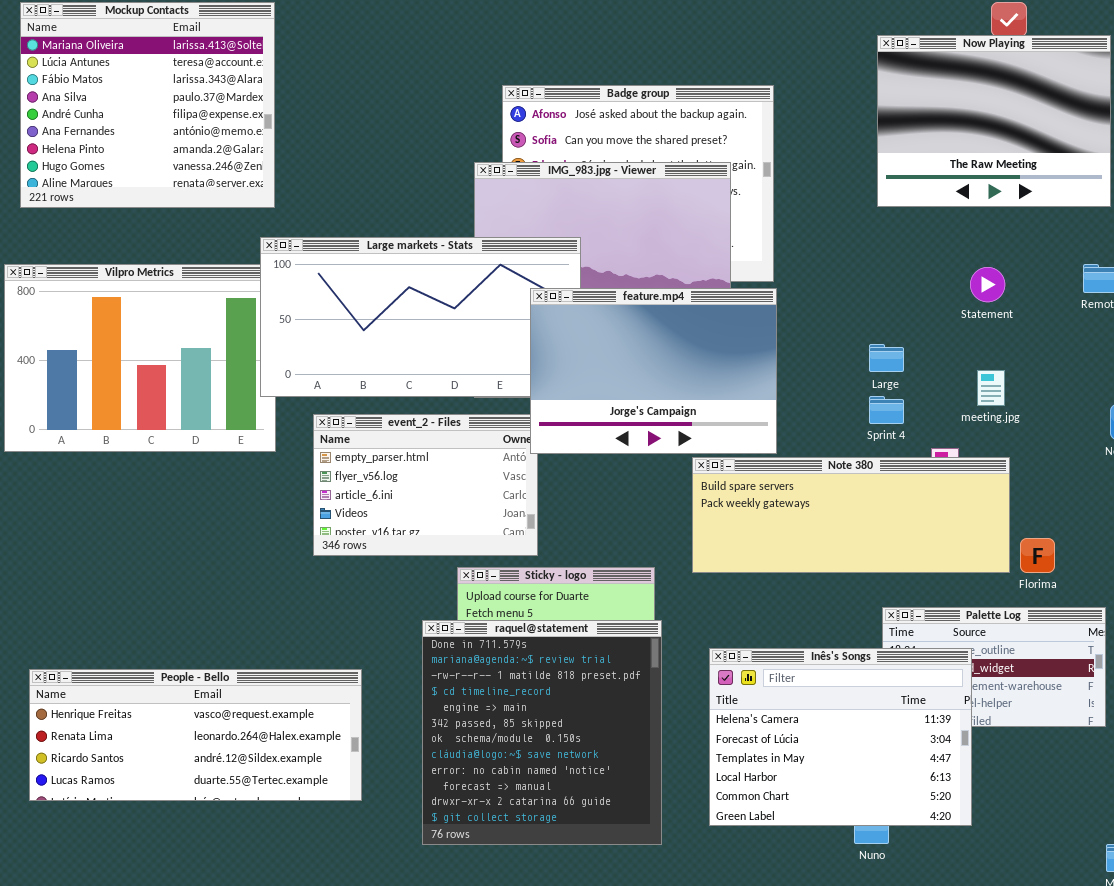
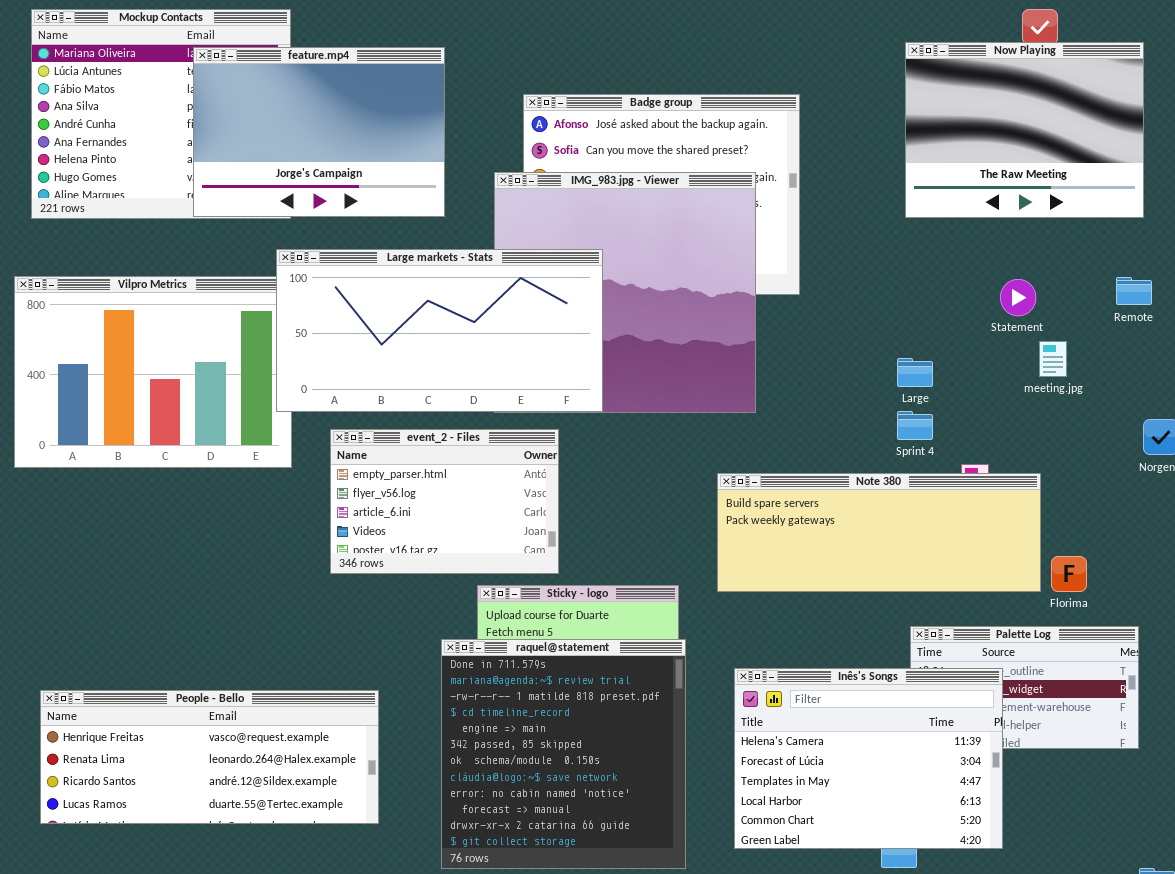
feature.mp4: [530,288,777,454] -> [193,47,445,217], moved
meeting.jpg: [977,370,1005,406] -> [1039,341,1067,377], moved

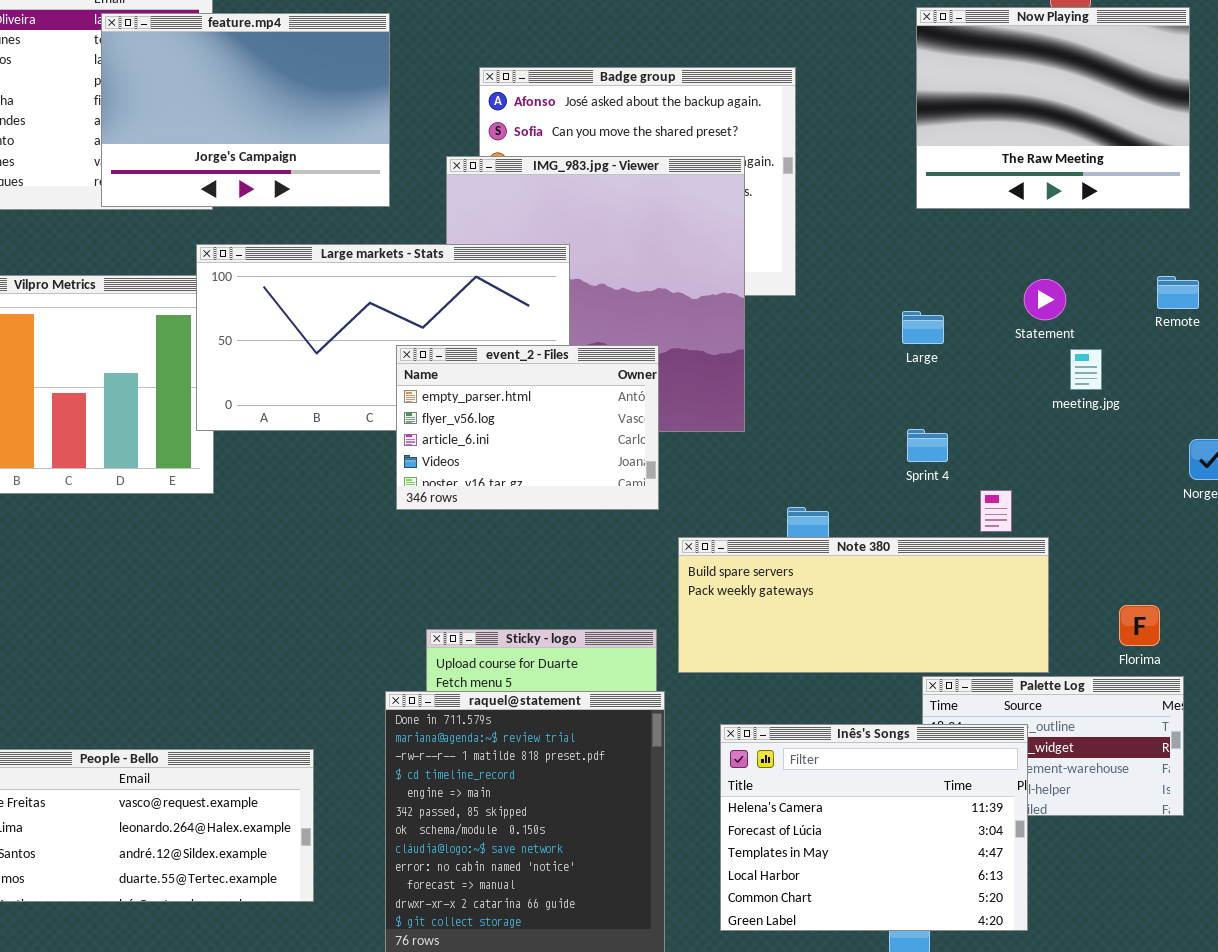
Large: [897,358,933,387] -> [902,311,944,344], moved
event_2 - Files: [330,429,559,574] -> [396,345,659,510], moved
Note 380: [717,473,1041,592] -> [678,537,1049,673], moved
Florima: [1051,556,1087,592] -> [1119,605,1160,646], moved

